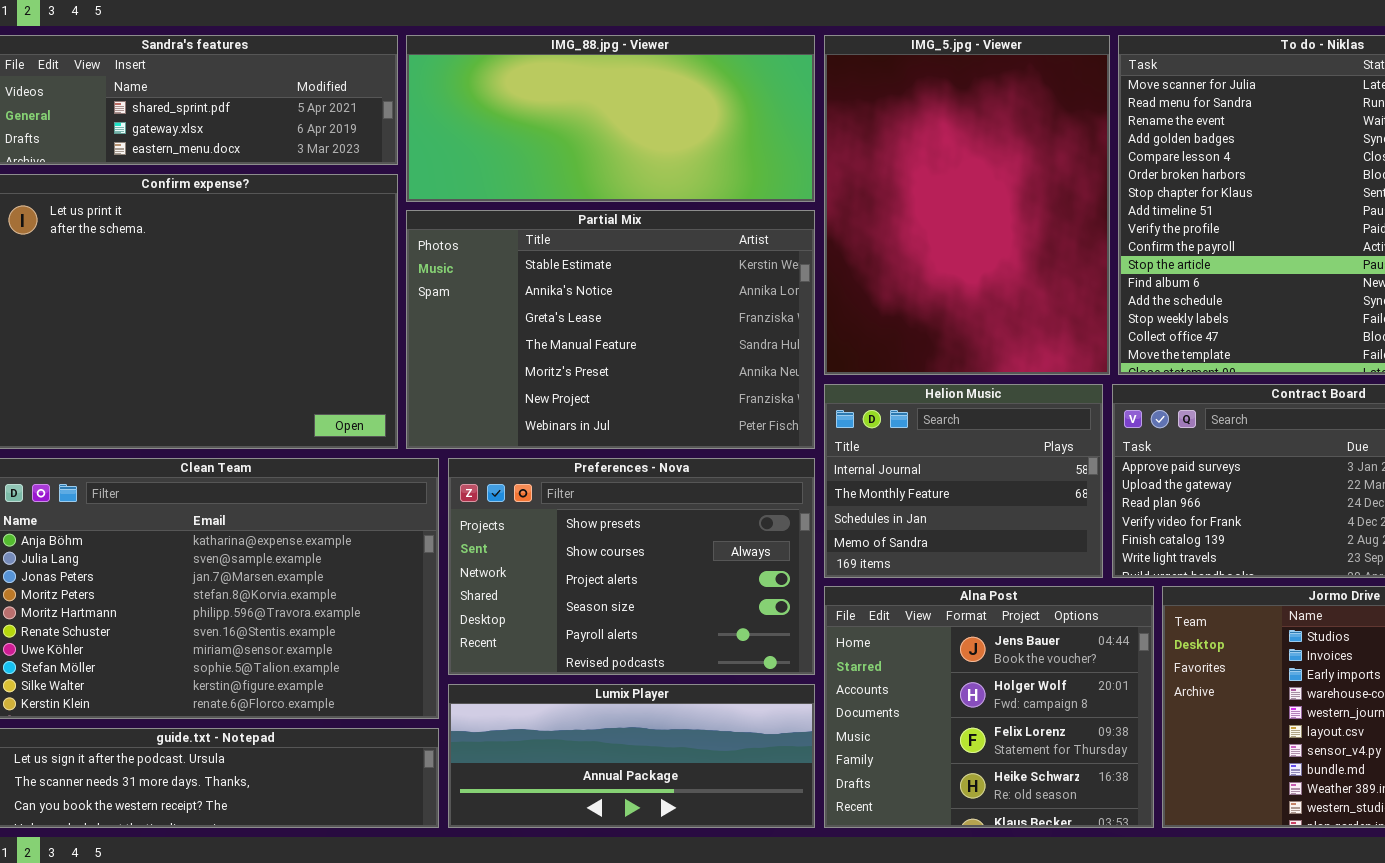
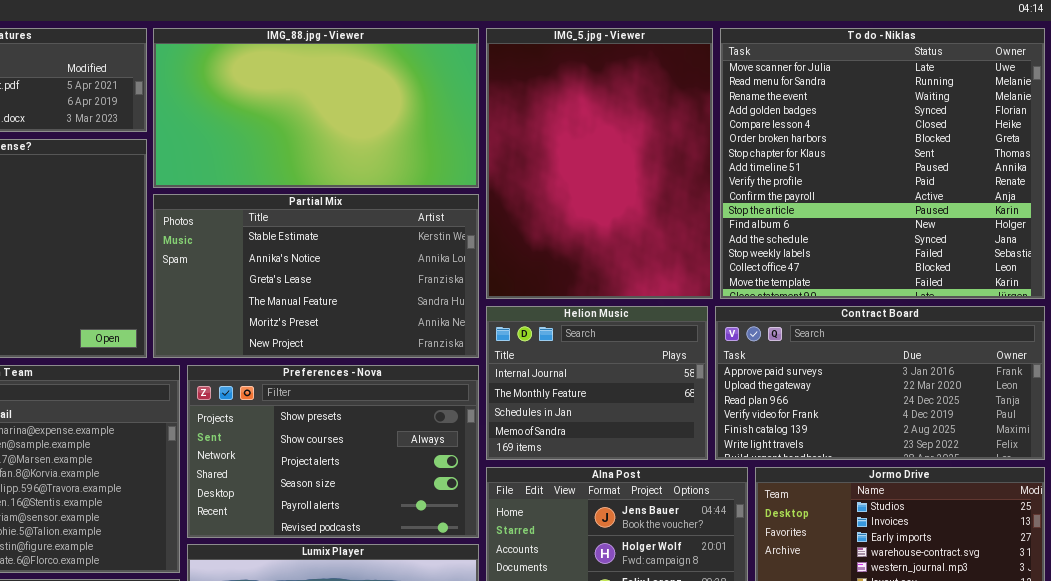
IMG_88.jpg - Viewer: [406,35,815,202] -> [153,28,479,188], resized
Partial Mix: [406,210,815,449] -> [153,194,479,358], resized

